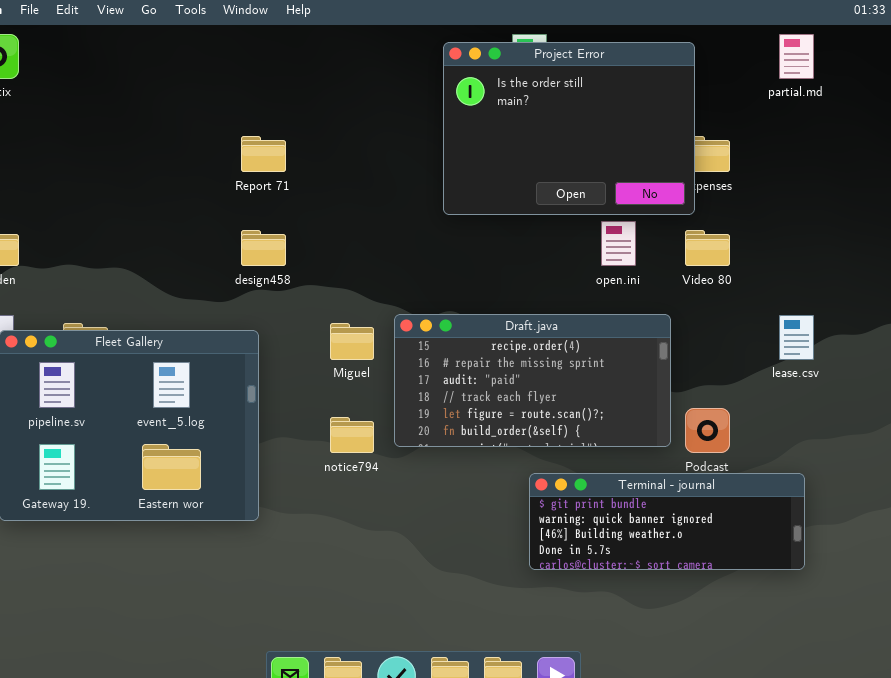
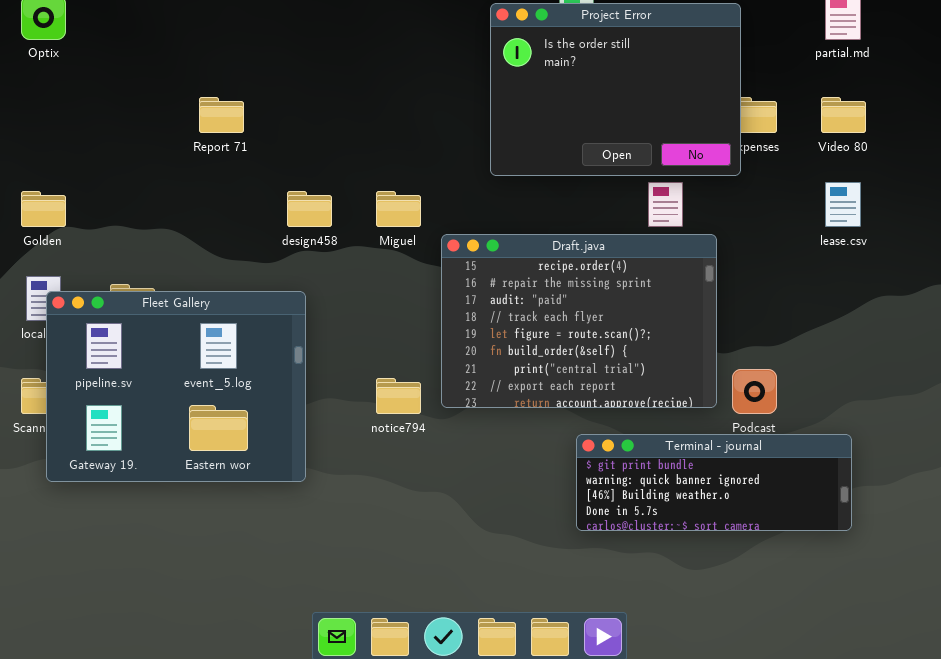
Report 71: [241,136,286,172] -> [199,97,244,133], moved
Video 80: [685,230,730,266] -> [821,97,866,133], moved
Draft.java: [394,314,671,447] -> [441,234,717,408], resized
lease.csv: [779,315,814,360] -> [825,182,861,227], moved
Miguel: [330,323,374,360] -> [376,191,421,227], moved

